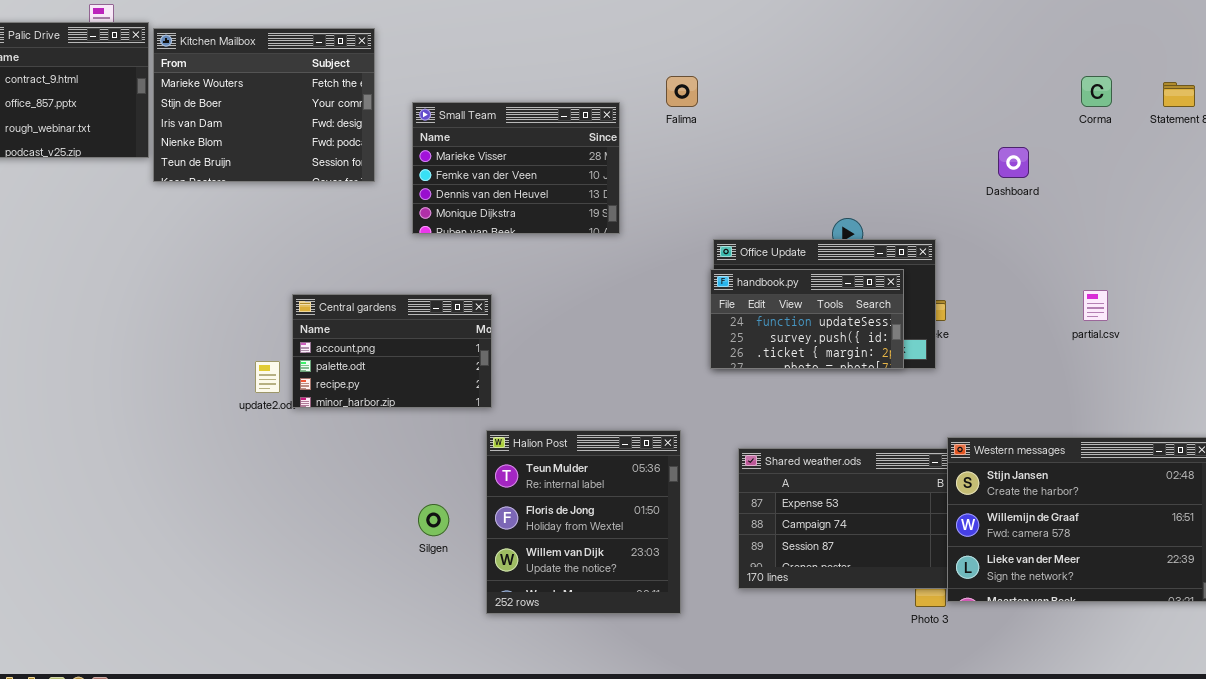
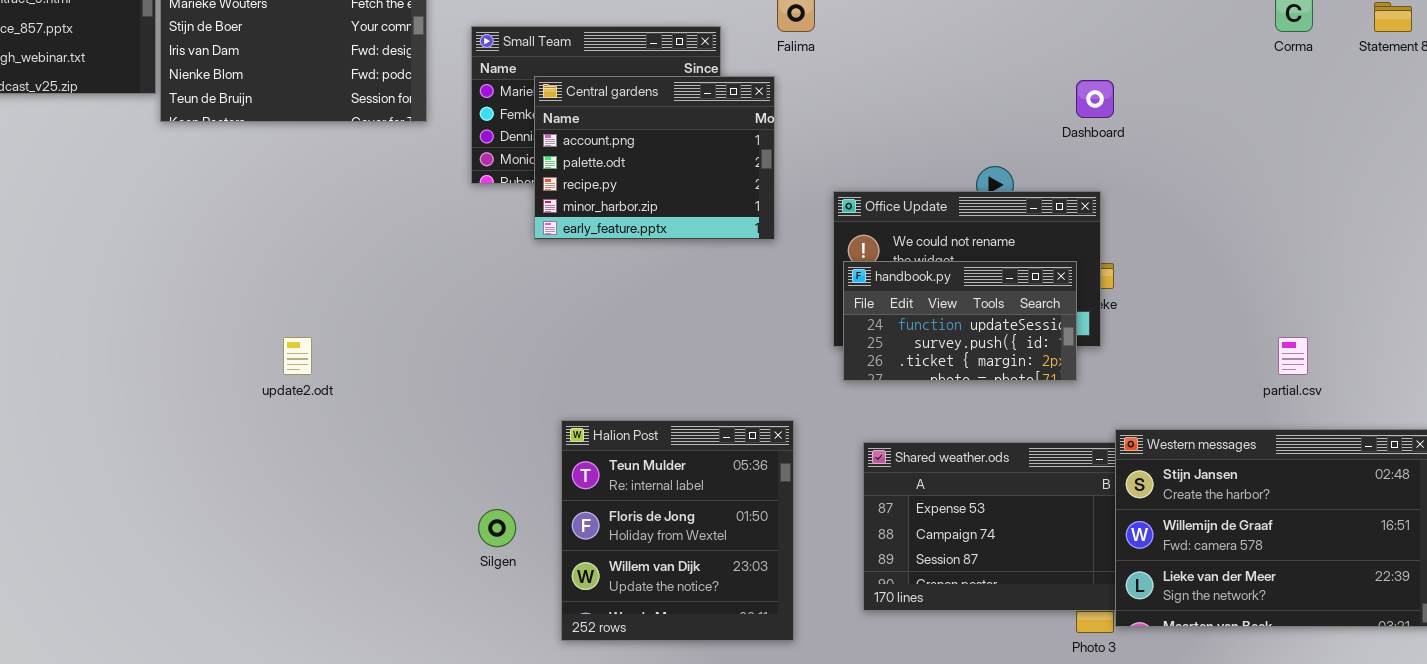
Dashboard: [998,147,1029,178] -> [1076,80,1114,118], moved
handbook.py: [710,269,904,369] -> [843,261,1077,381], moved
partial.csv: [1083,290,1108,321] -> [1278,337,1308,375], moved
Central gardens: [292,294,492,408] -> [534,76,775,240], moved, resized

